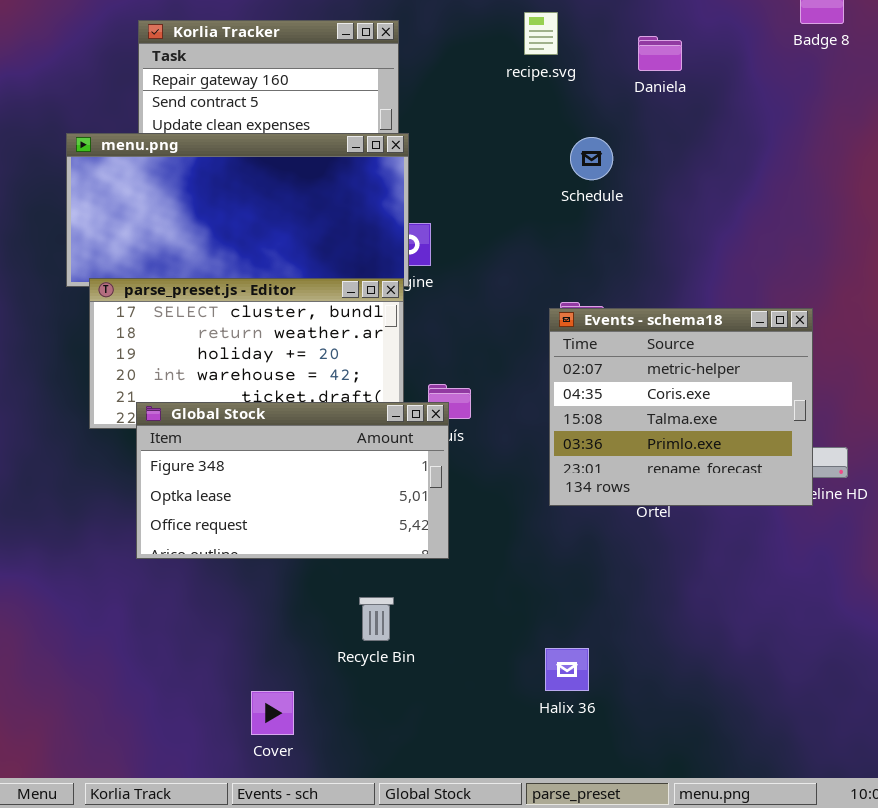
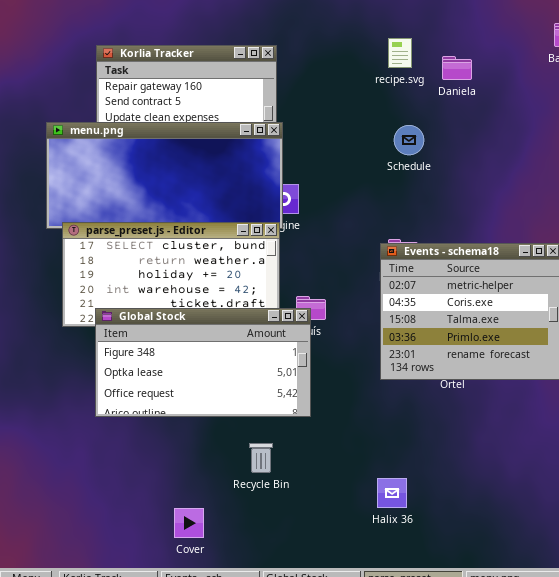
recipe.svg: [524,12,558,55] -> [388,38,412,68], moved

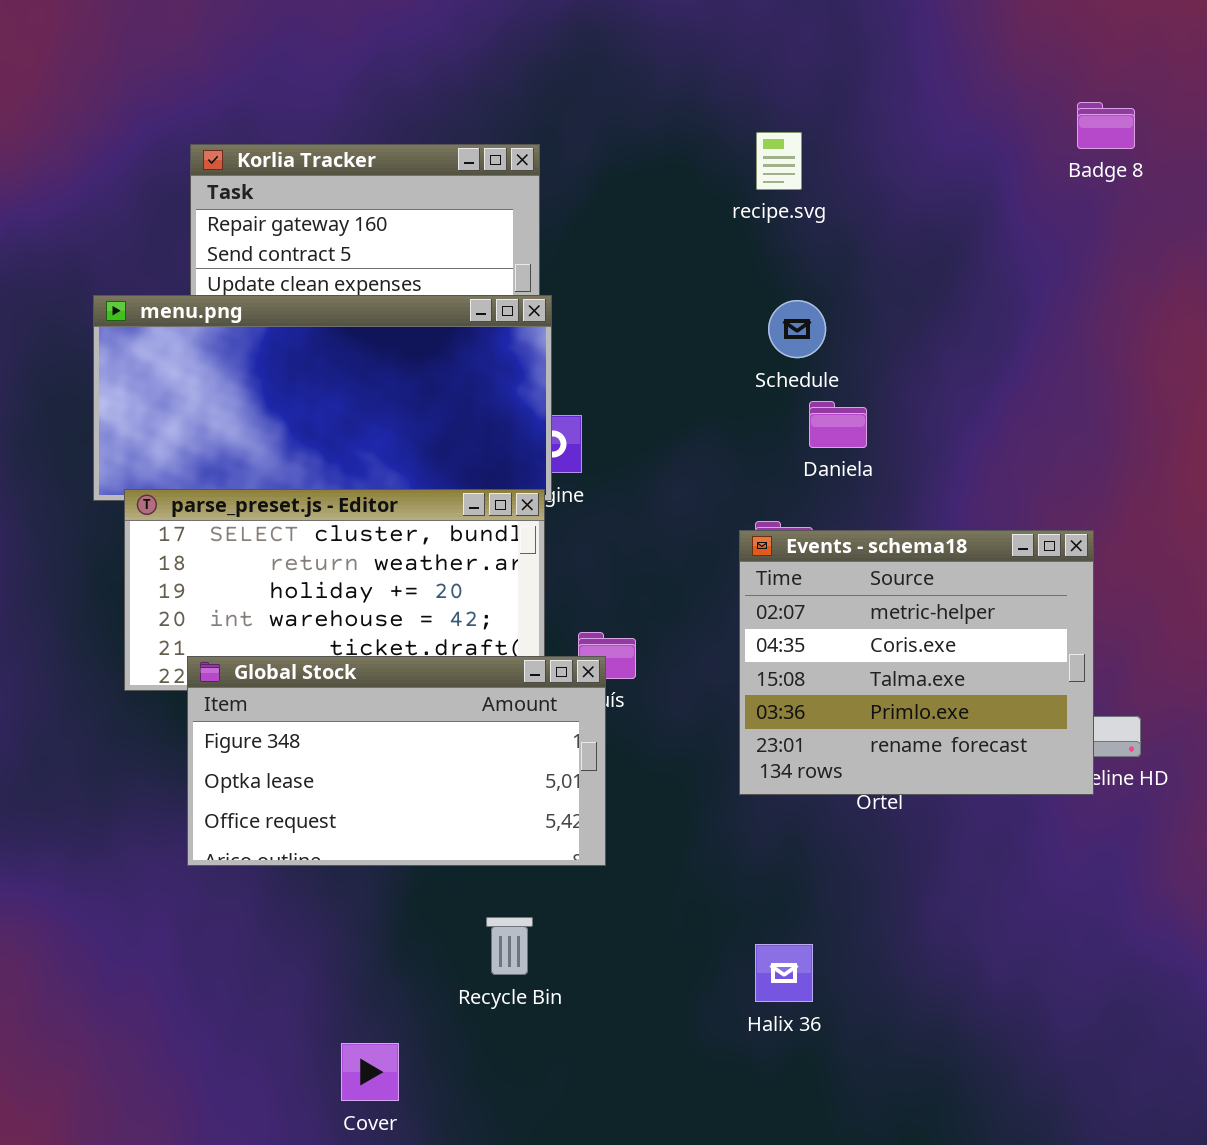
Daniela: [442,56,472,80] -> [809,401,867,448], moved
Halix 36: [377,478,407,508] -> [755,944,813,1002], moved

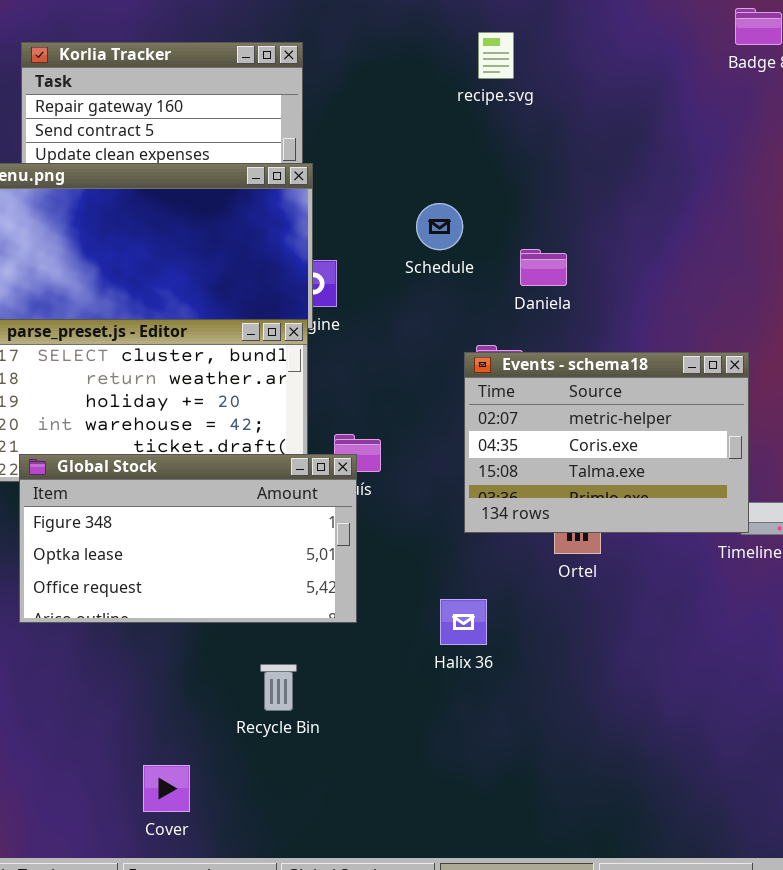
Schedule: [768,300,826,358] -> [416,203,463,250], moved
Events - schema18: [739,530,1094,795] -> [464,352,749,533], resized
Halix 36: [755,944,813,1002] -> [440,599,487,645], moved

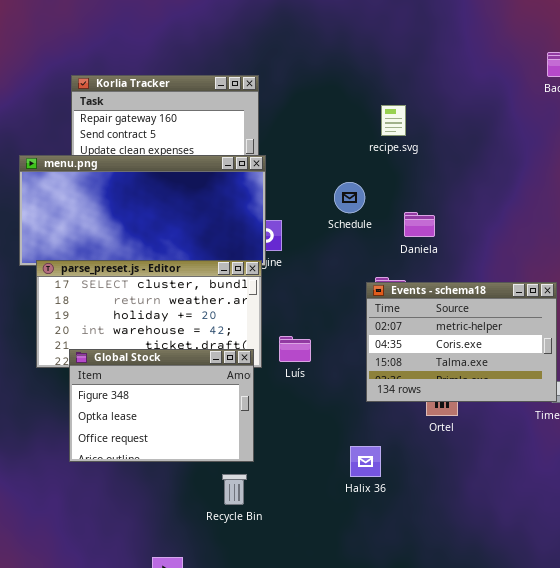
recipe.svg: [478,32,514,79] -> [381,105,406,136], moved
Global Stock: [19,454,357,623] -> [69,349,254,462], resized
Recycle Bin: [260,664,297,711] -> [222,474,247,505], moved

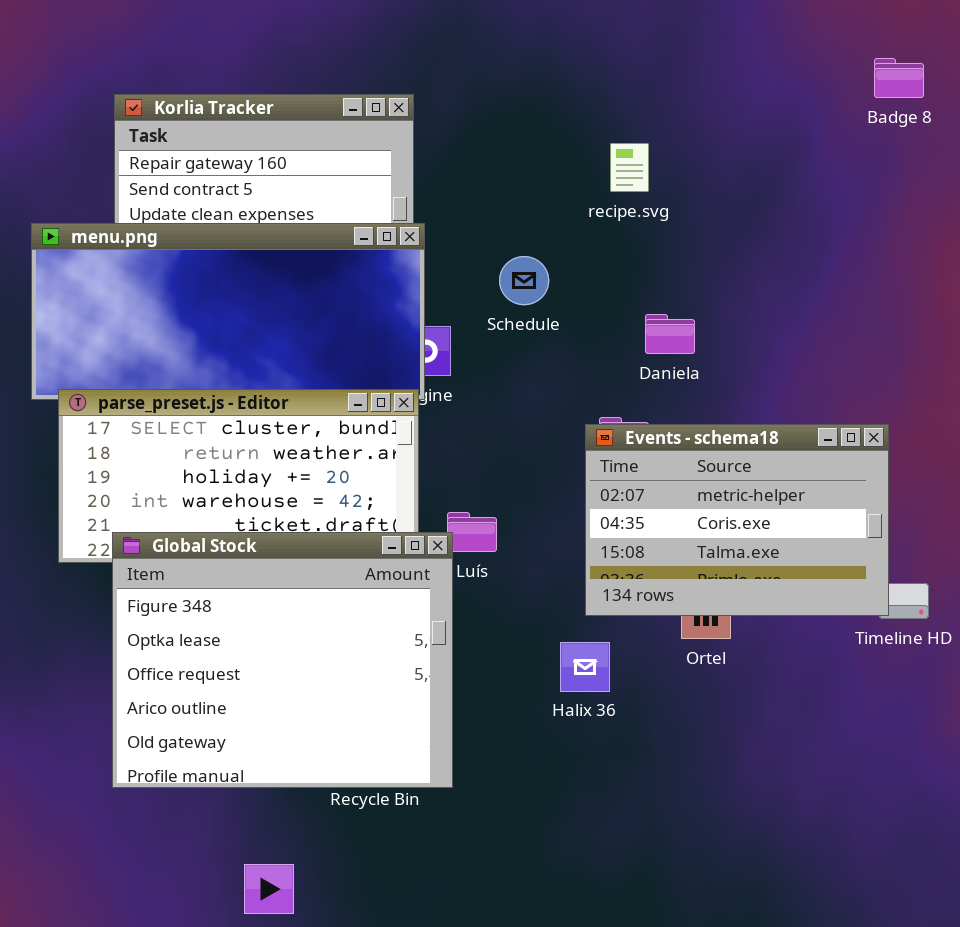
Schedule: [334,182,365,213] -> [499,256,549,305], moved
Global Stock: [69,349,254,462] -> [112,532,453,788], resized
Halix 36: [350,446,381,477] -> [560,642,610,692], moved

